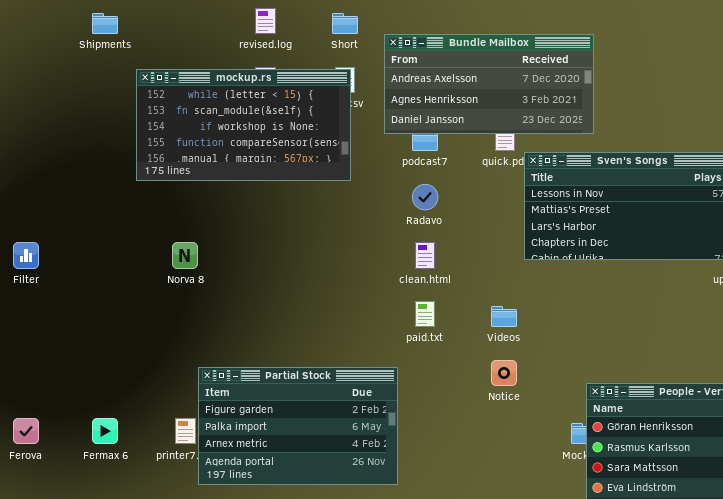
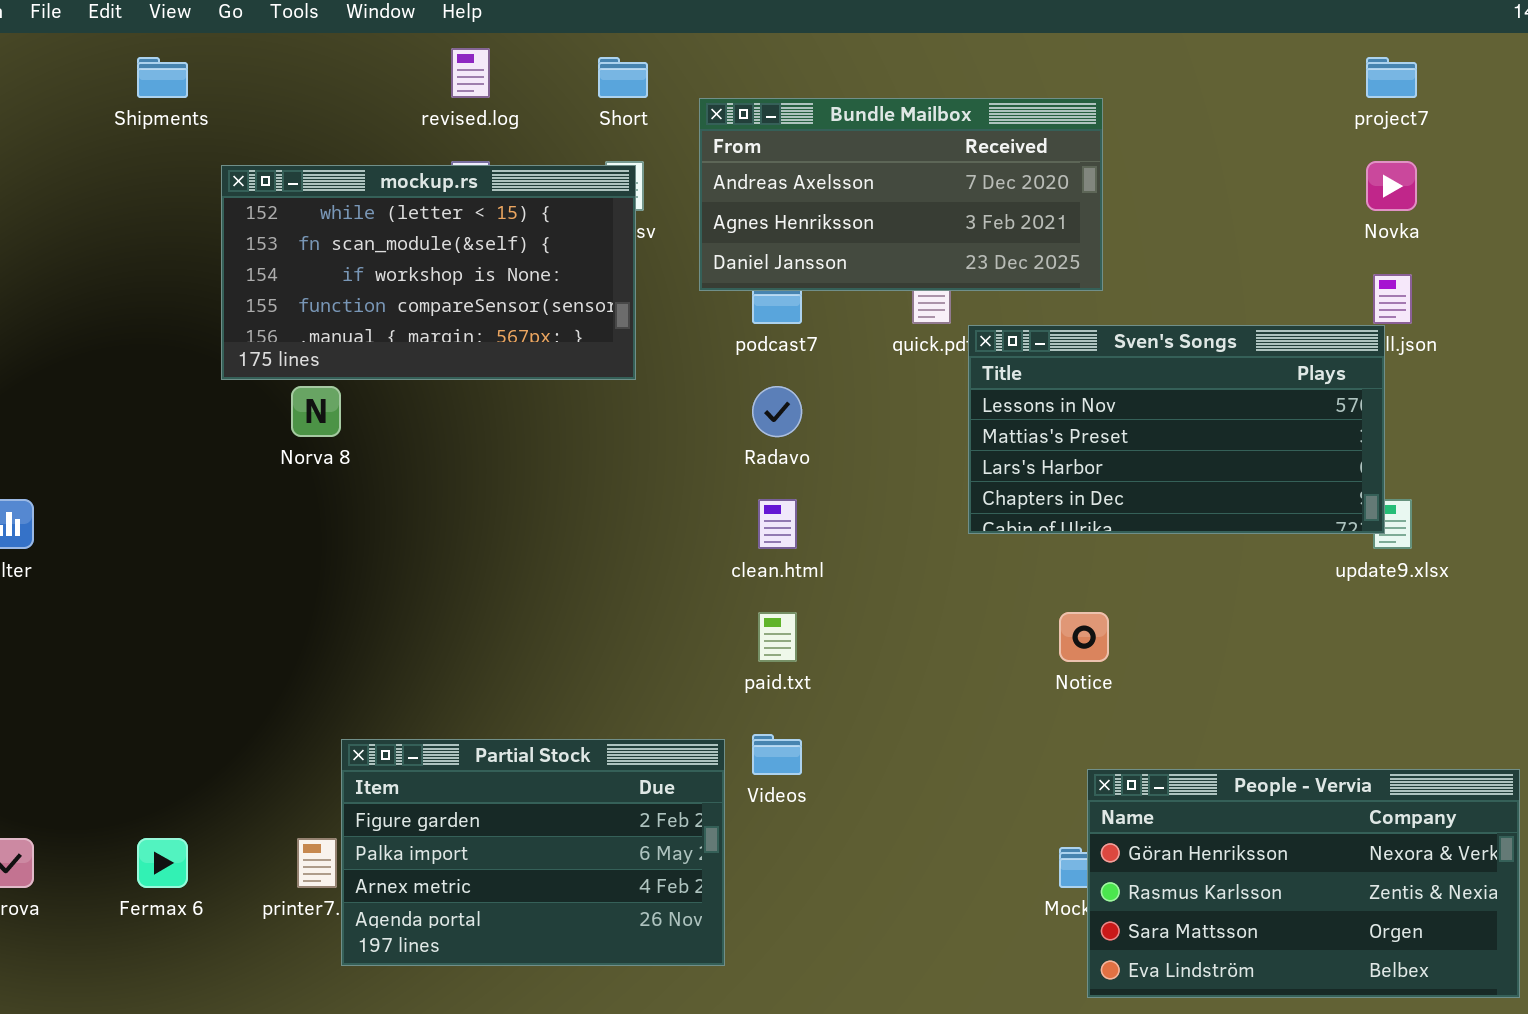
Norva 8: [172,242,198,269] -> [291,386,341,437], moved
Videos: [491,306,517,327] -> [752,734,802,775], moved
Notice: [491,360,517,386] -> [1059,612,1109,662], moved

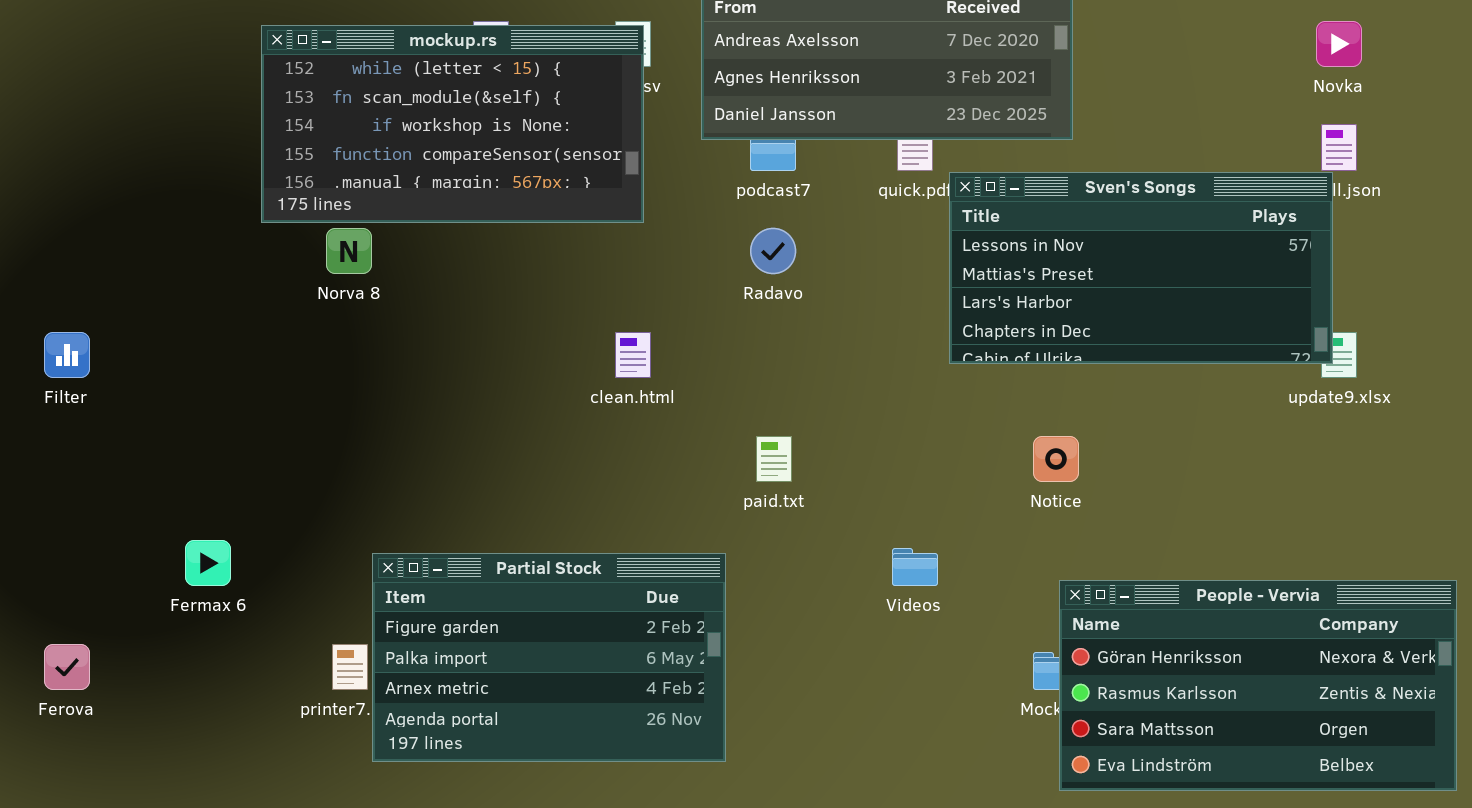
clean.html: [758,499,797,549] -> [615,332,651,378], moved
Videos: [752,734,802,775] -> [892,548,938,586], moved
Fermax 6: [137,838,188,888] -> [185,540,231,586], moved

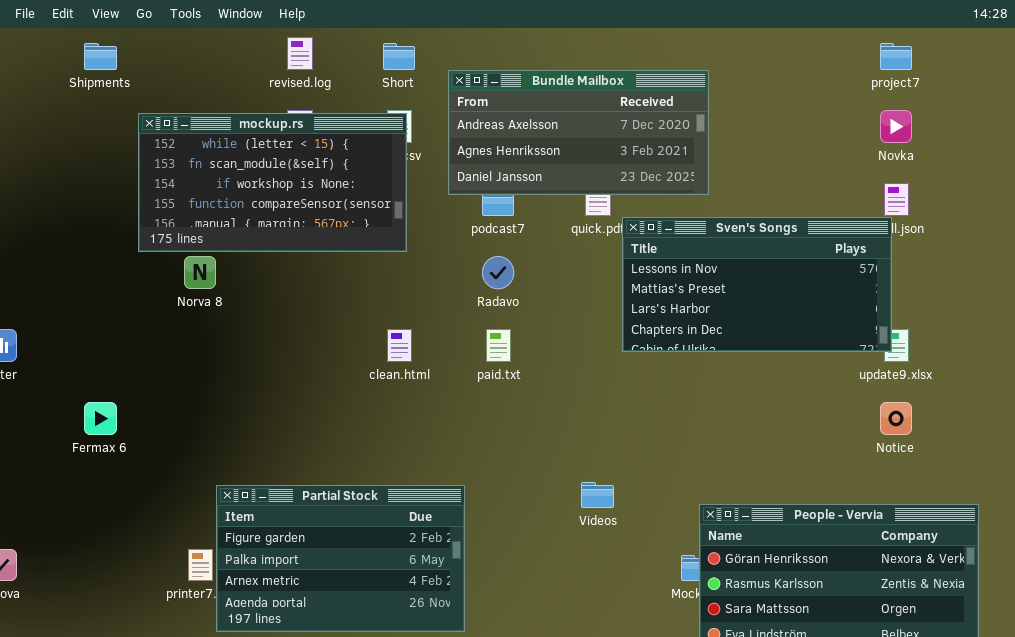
paid.txt: [756,436,792,482] -> [486,329,511,362], moved
Notice: [1033,436,1079,482] -> [880,402,912,435], moved
Fermax 6: [185,540,231,586] -> [84,402,117,435], moved

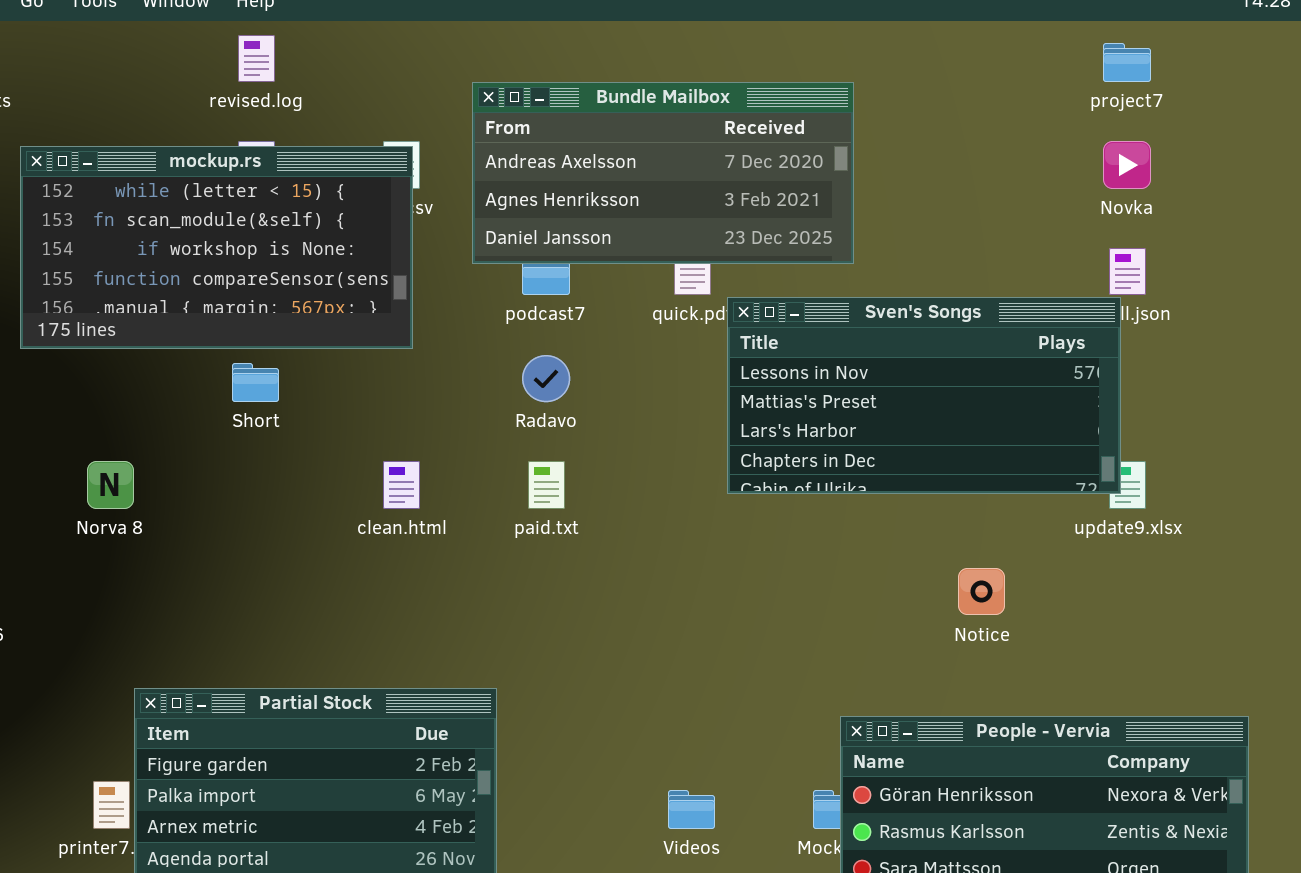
Short: [383,43,415,70] -> [232,363,279,402], moved
Norva 8: [184,256,216,289] -> [87,461,134,509], moved
Notice: [880,402,912,435] -> [958,568,1005,615], moved
Videos: [581,482,614,508] -> [668,790,715,829], moved

